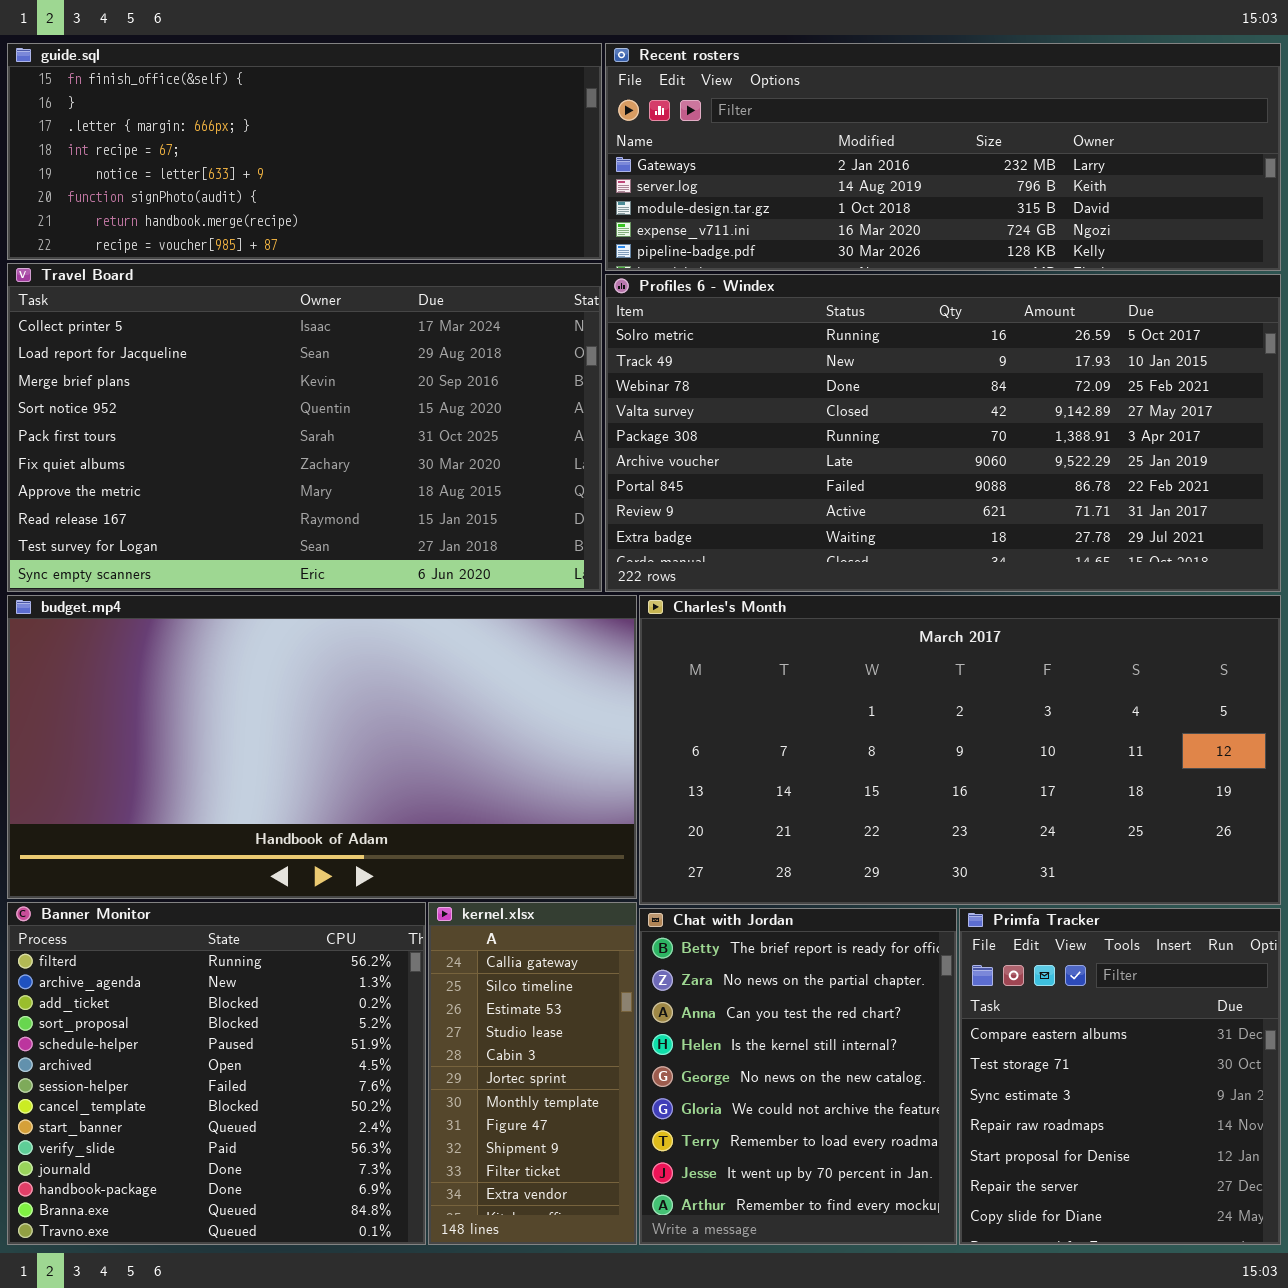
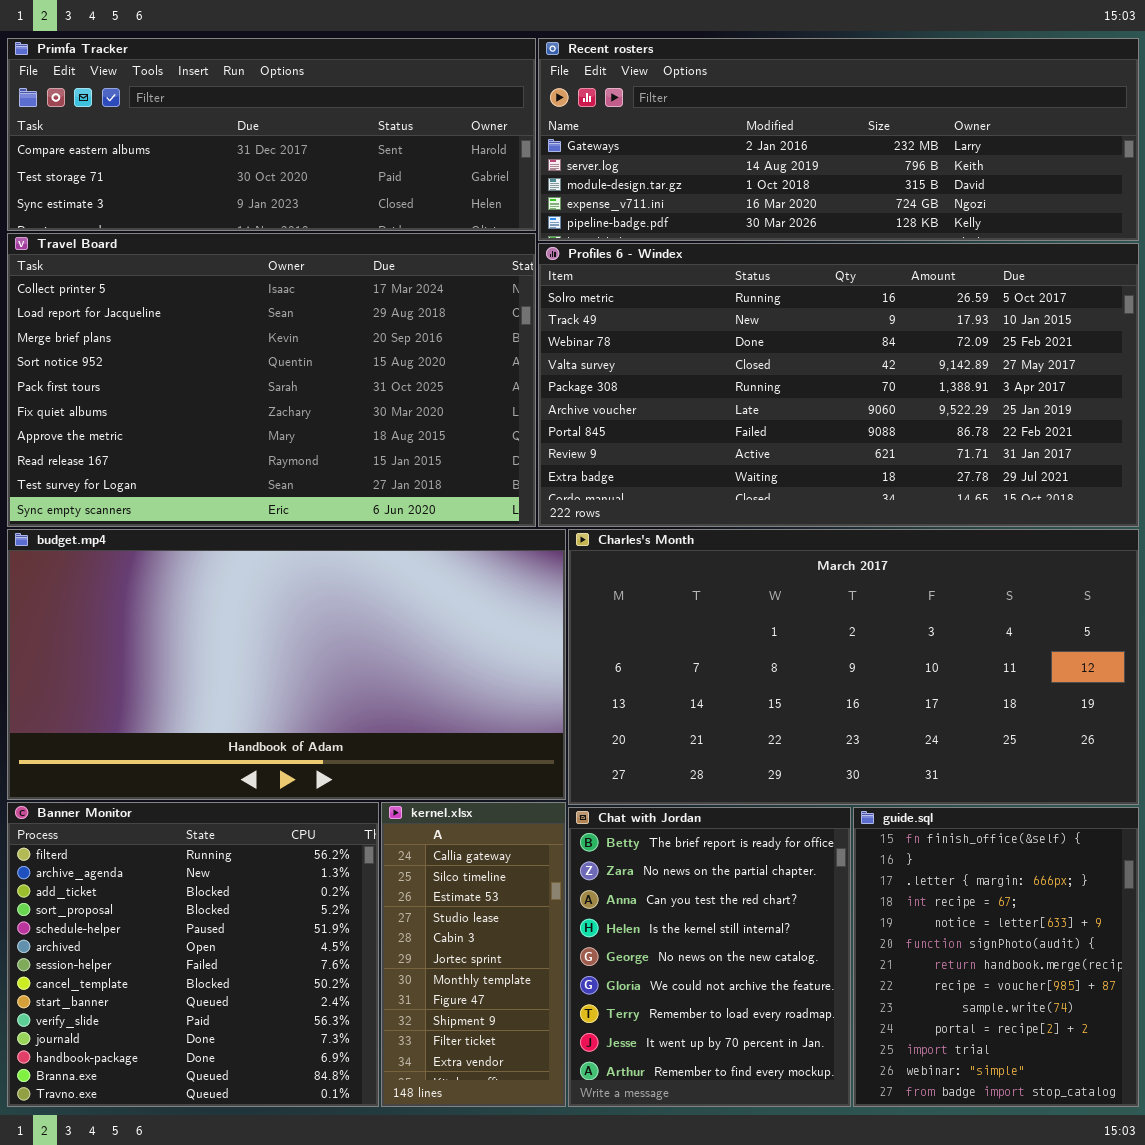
guide.sql: [7,43,602,260] -> [853,807,1139,1107], moved, resized
Primfa Tracker: [959,908,1281,1245] -> [7,38,536,231], moved, resized

